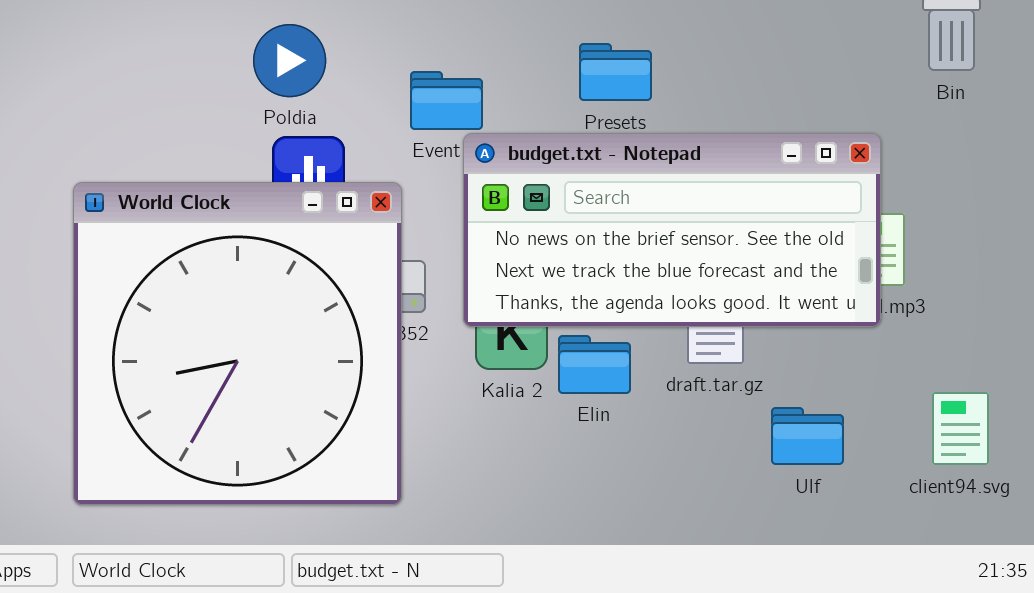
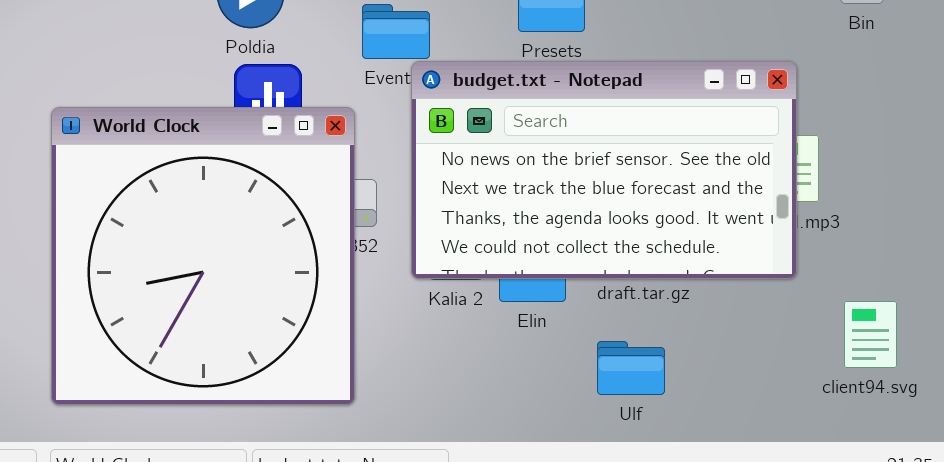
budget.txt - Notepad: [463,133,881,327] -> [411,61,797,279], resized
Ulf: [771,407,844,465] -> [597,341,665,395], moved

